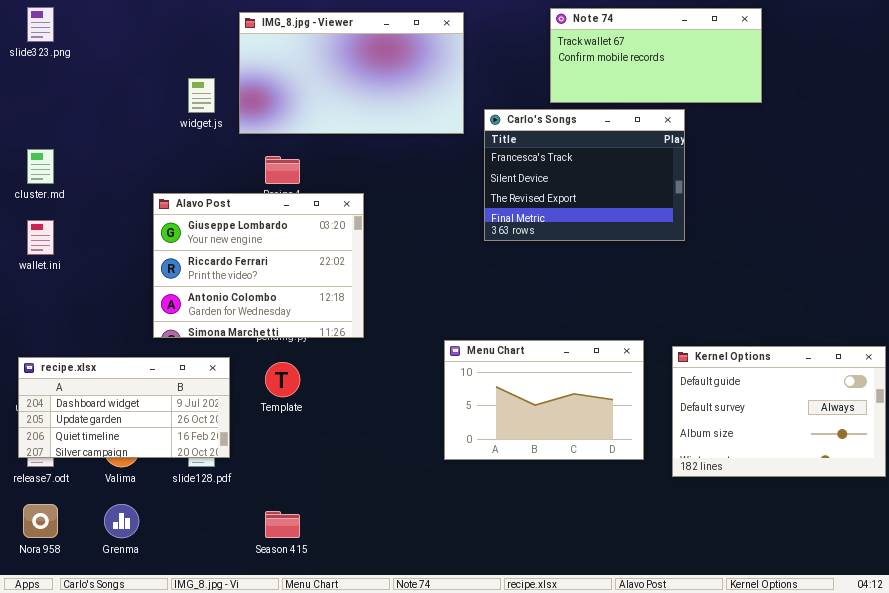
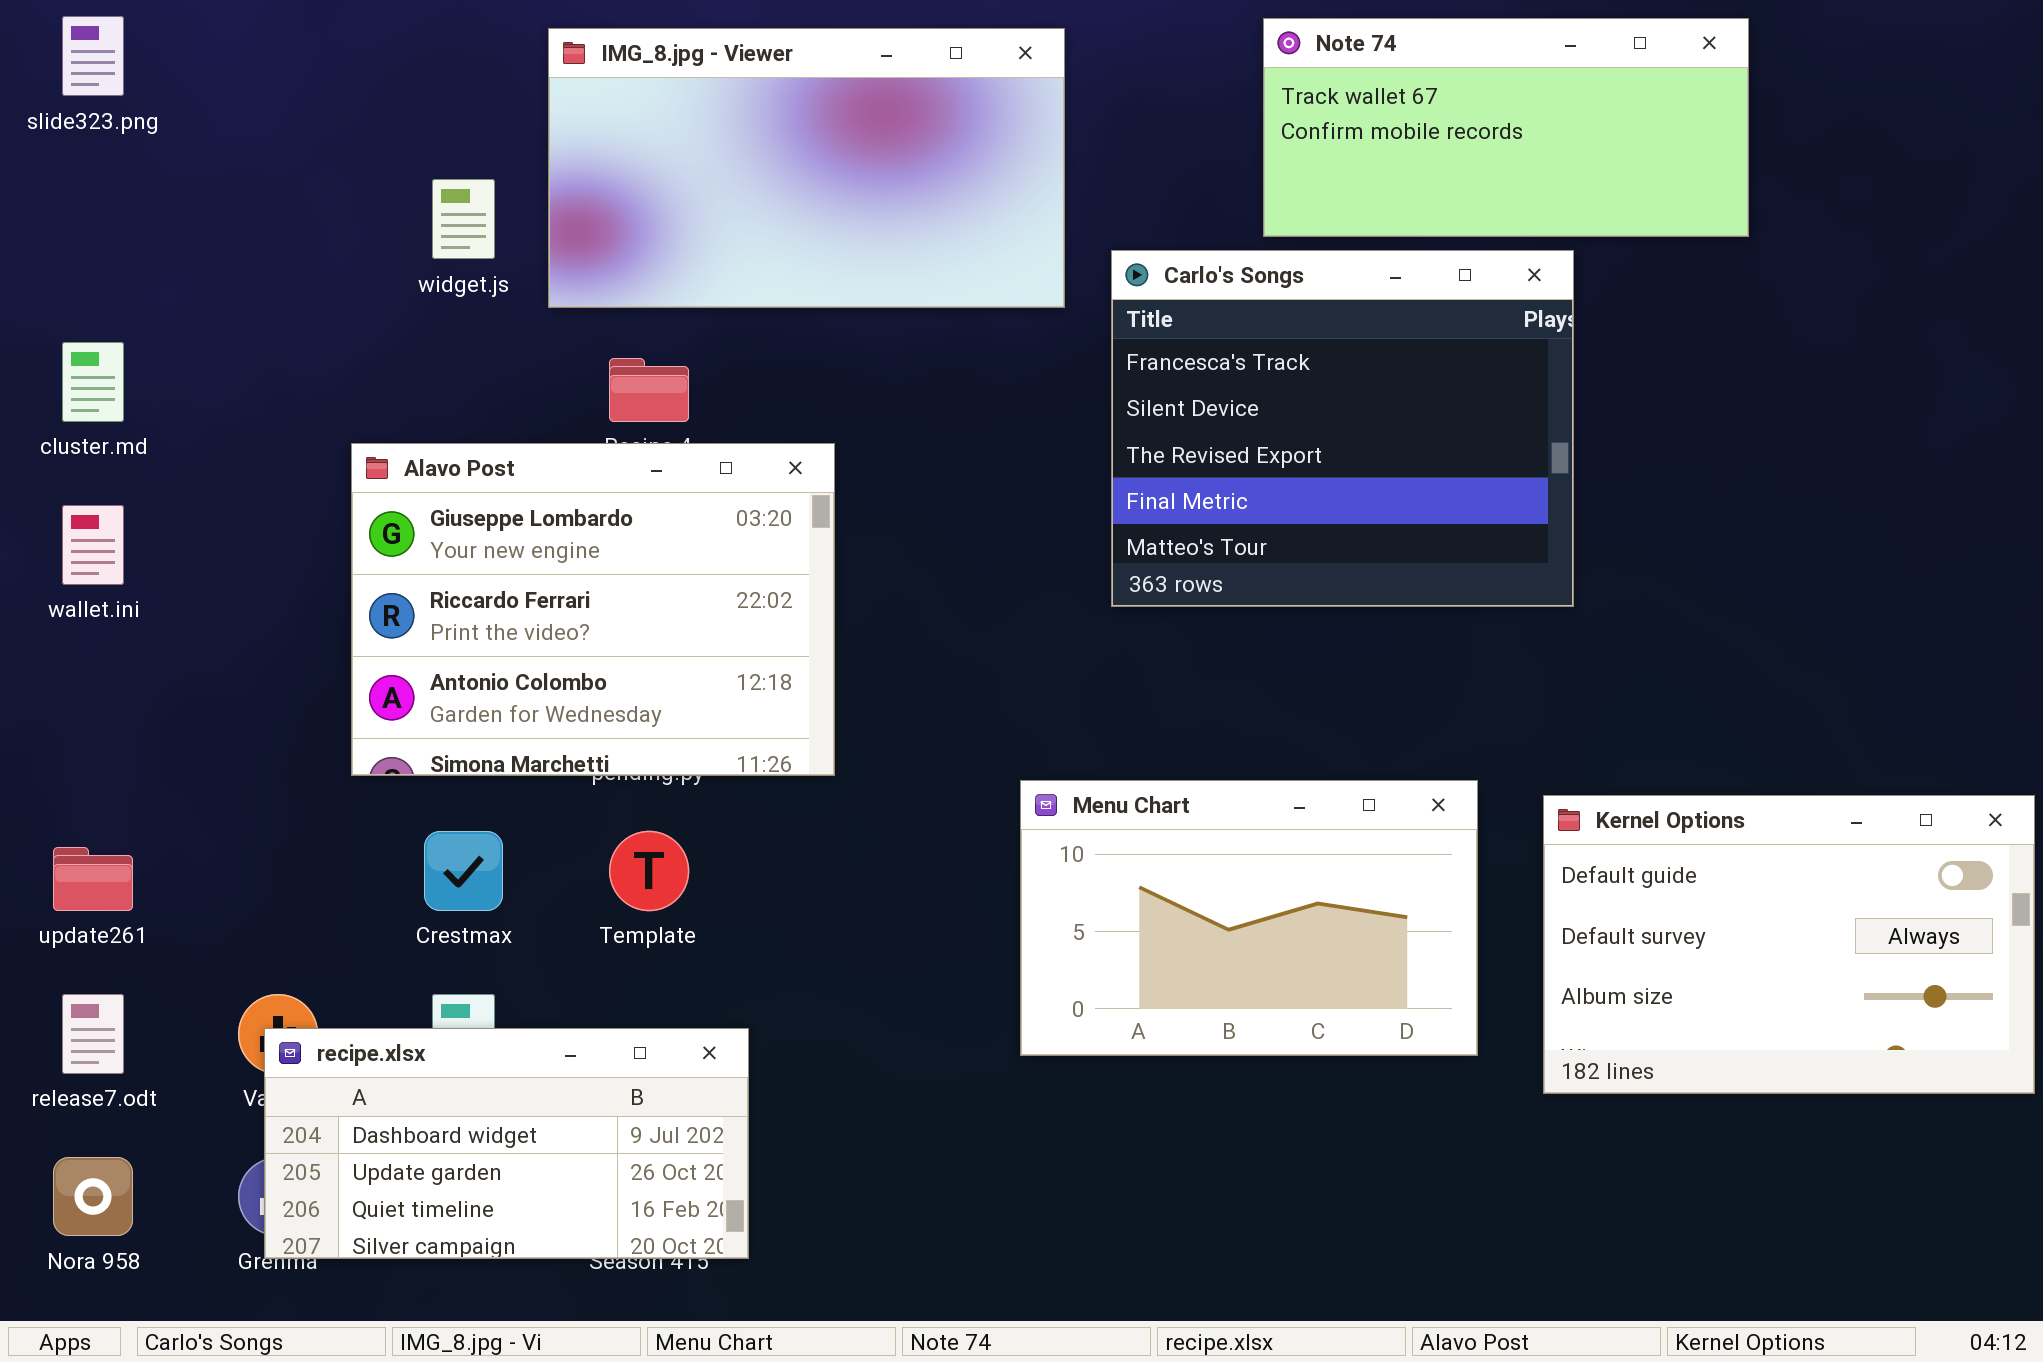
Carlo's Songs: [484,109,685,241] -> [1111,250,1574,607], resized
recipe.xlsx: [18,357,230,458] -> [264,1028,749,1259], moved

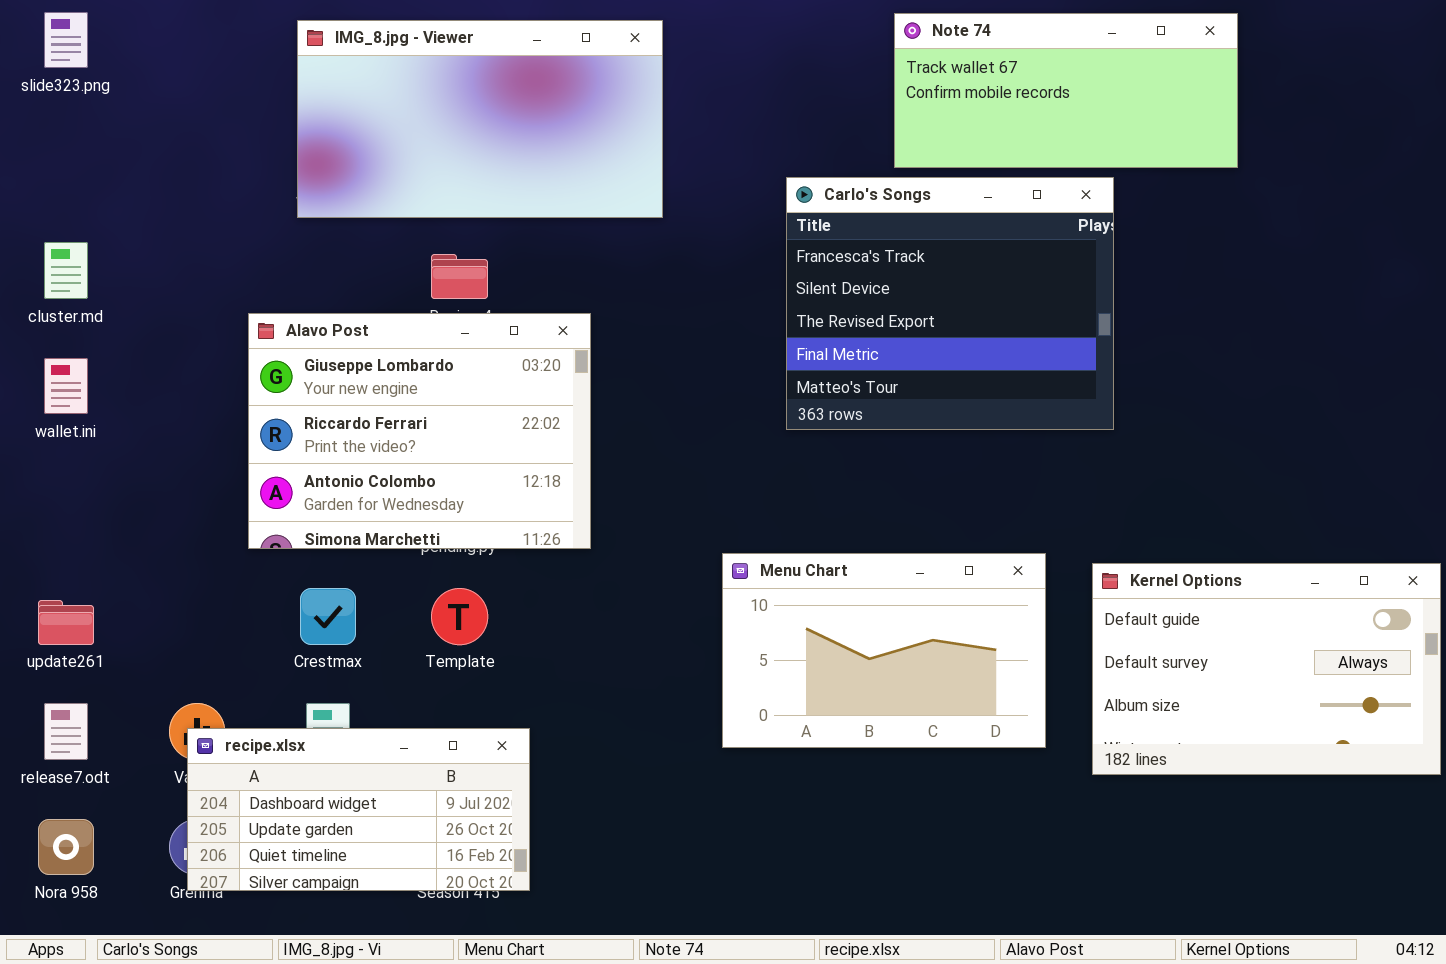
IMG_8.jpg - Viewer: [548,28,1065,308] -> [297,20,663,218], moved

